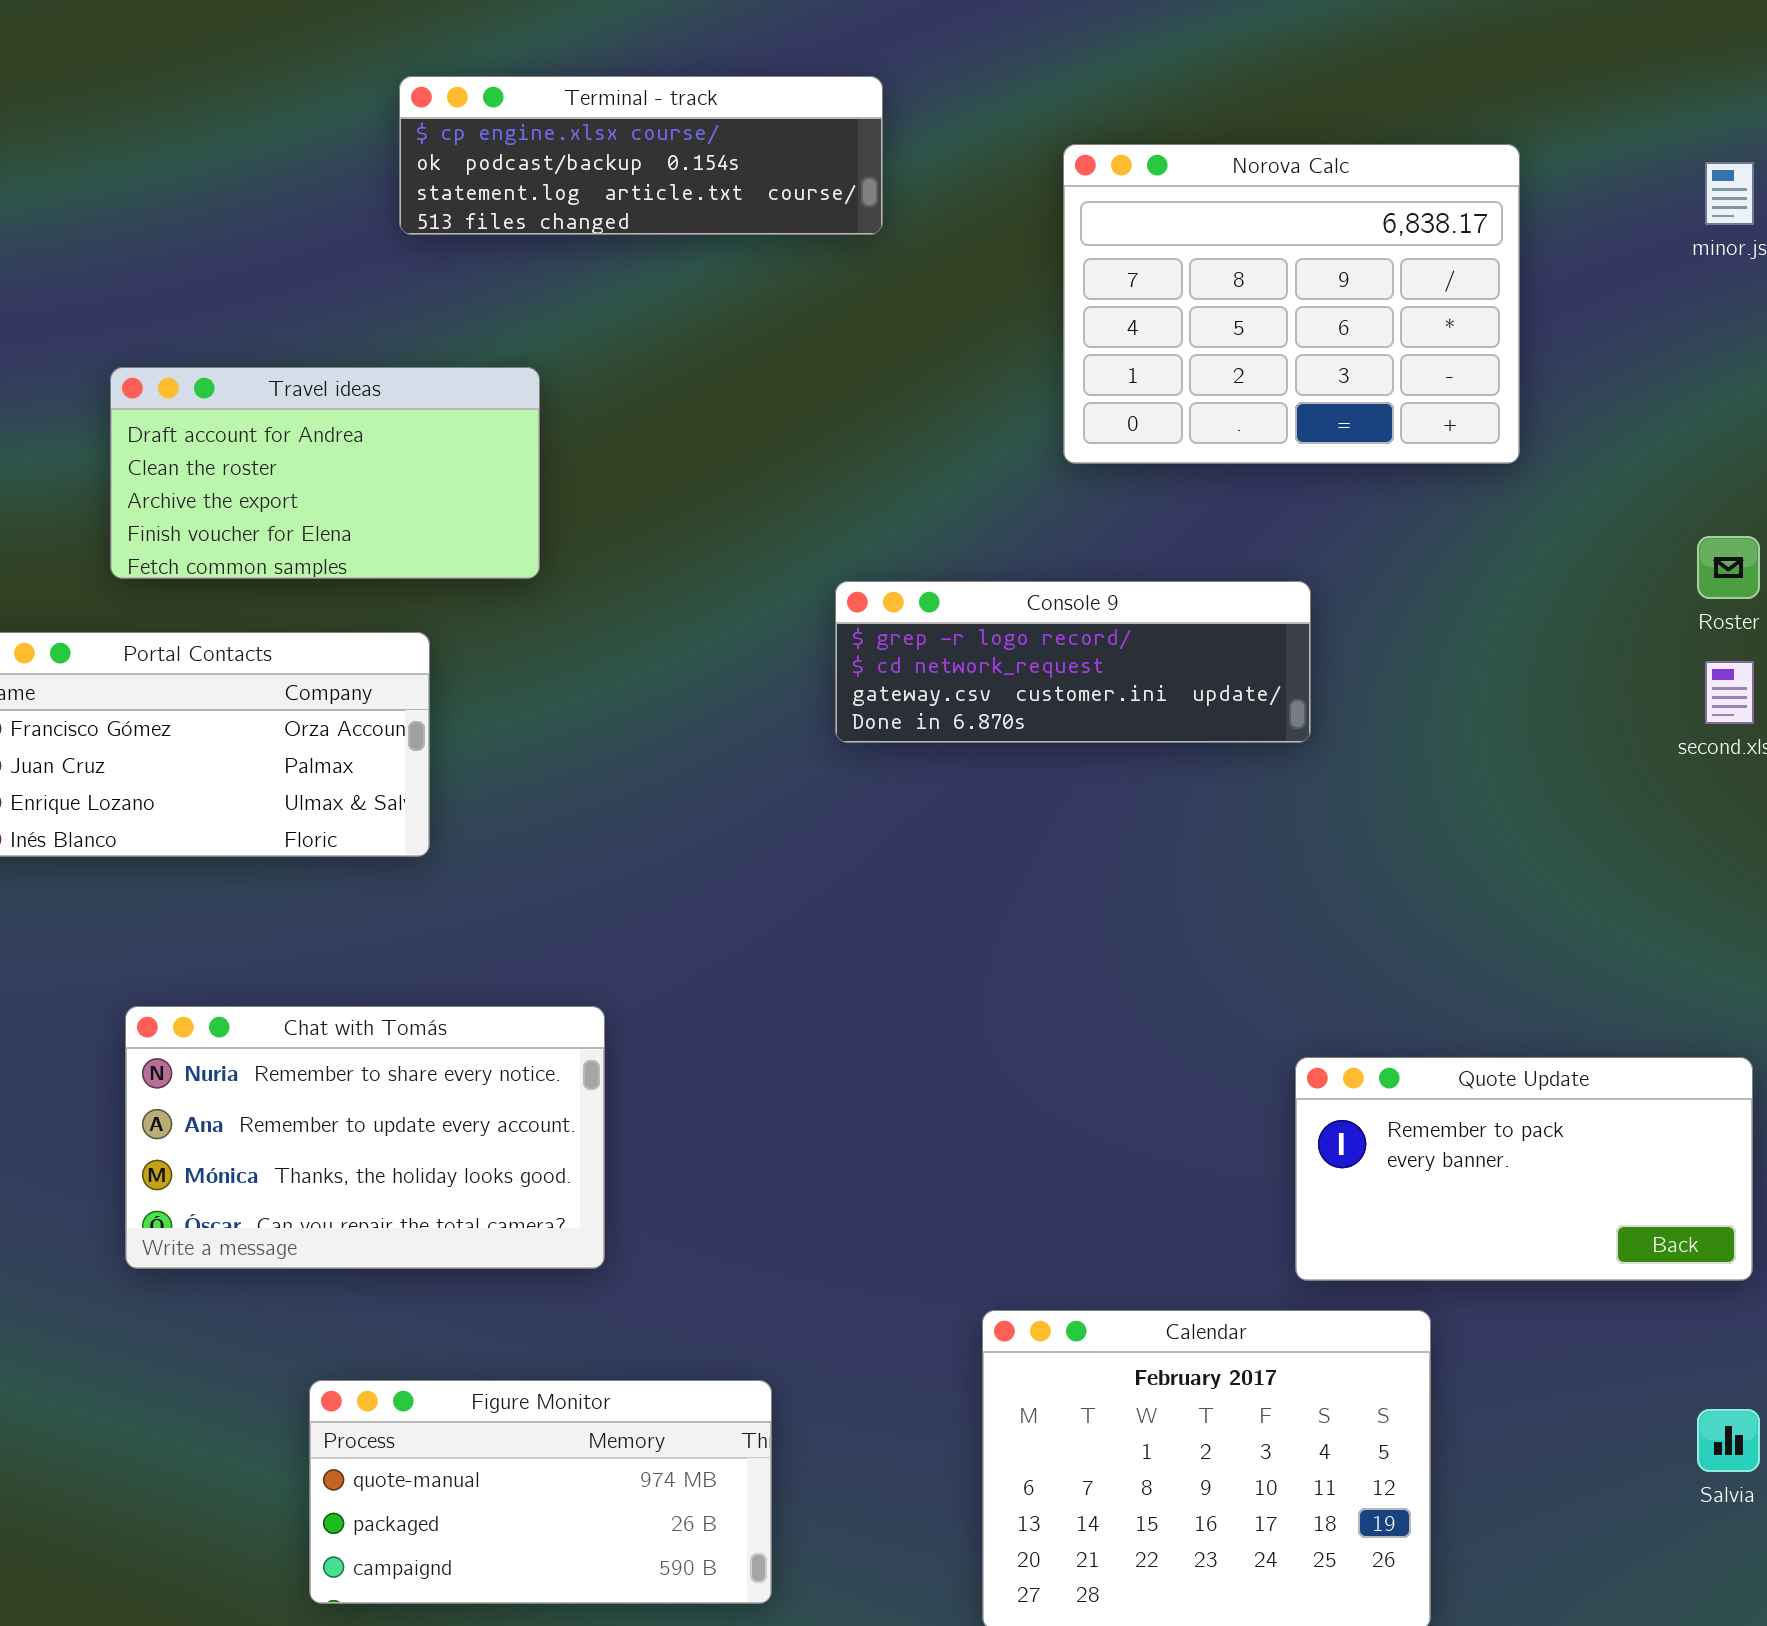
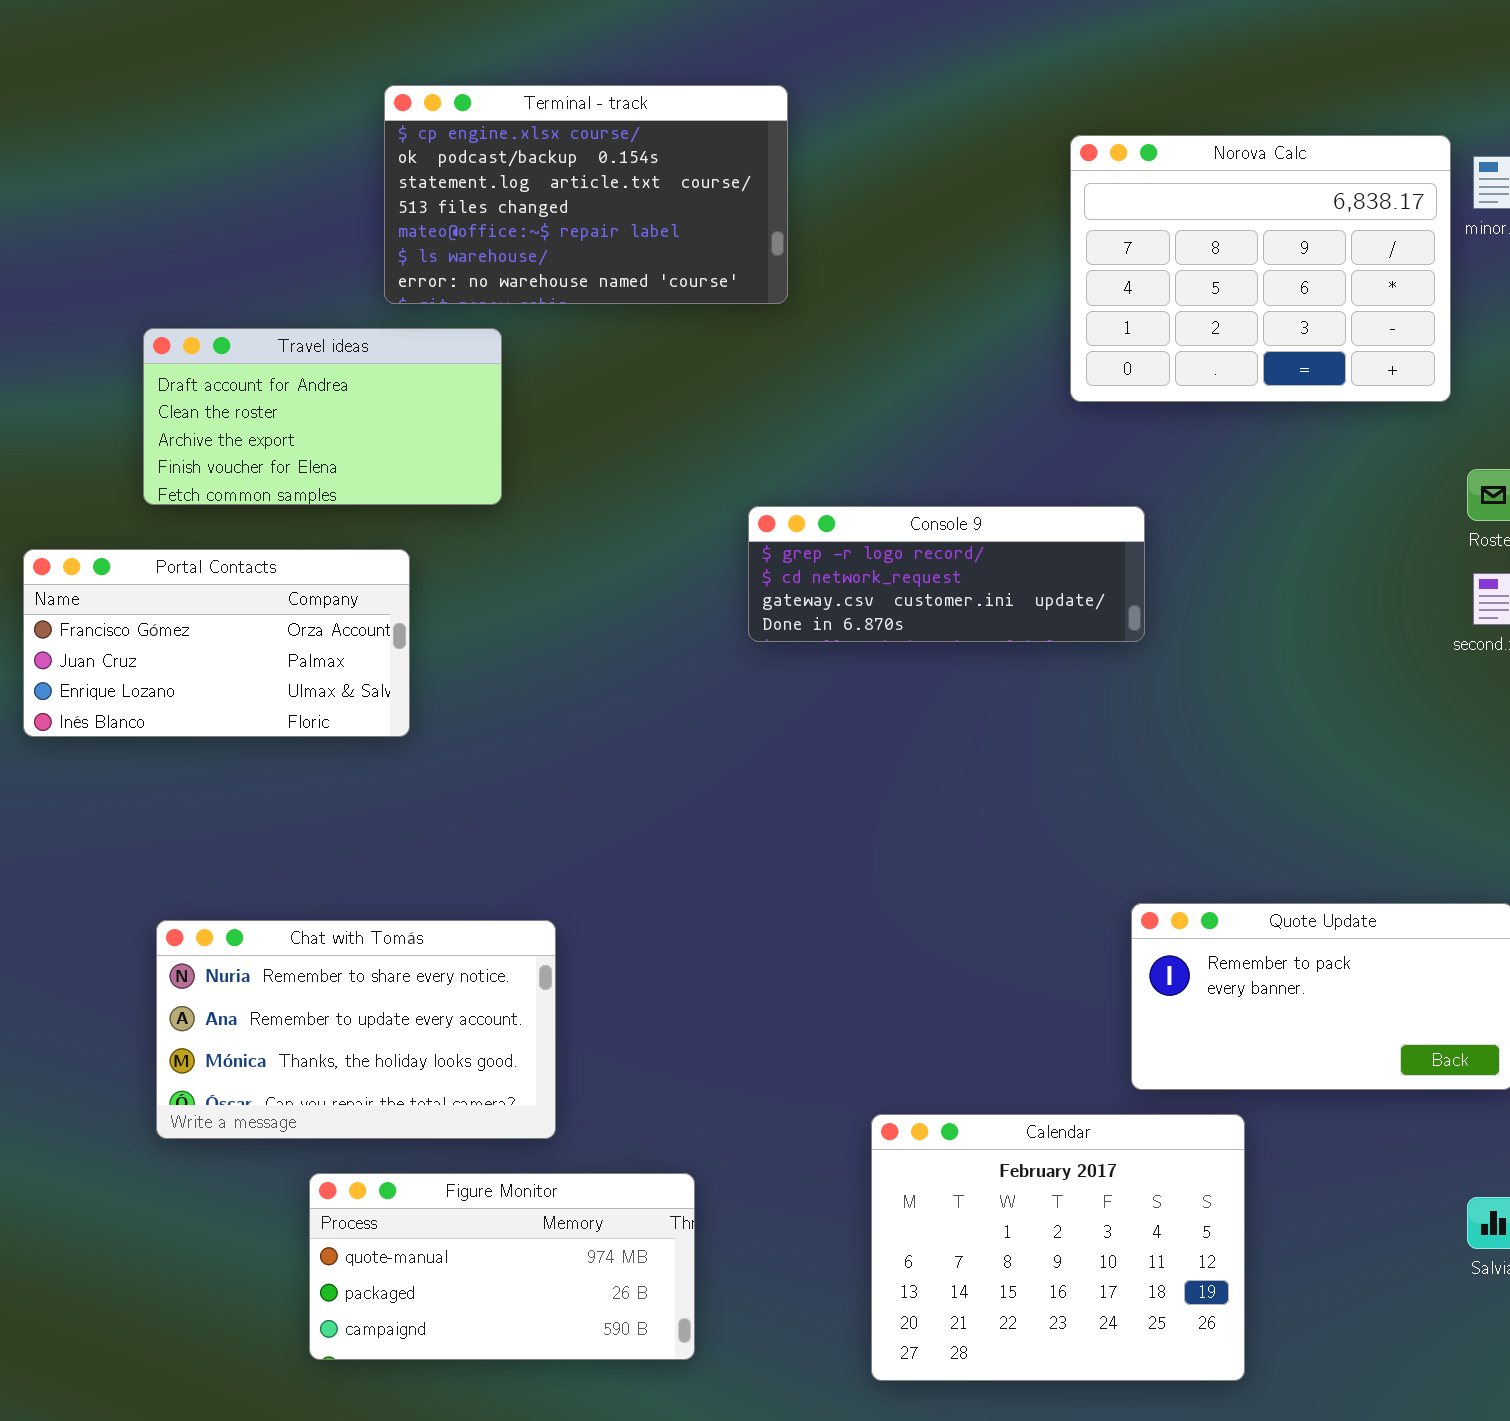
Terminal - track: [399,76,883,235] -> [384,85,788,304], resized
Norova Calc: [1063,144,1520,464] -> [1070,135,1451,402], moved
Chat with Tomás: [125,1006,605,1269] -> [156,920,556,1139], moved

